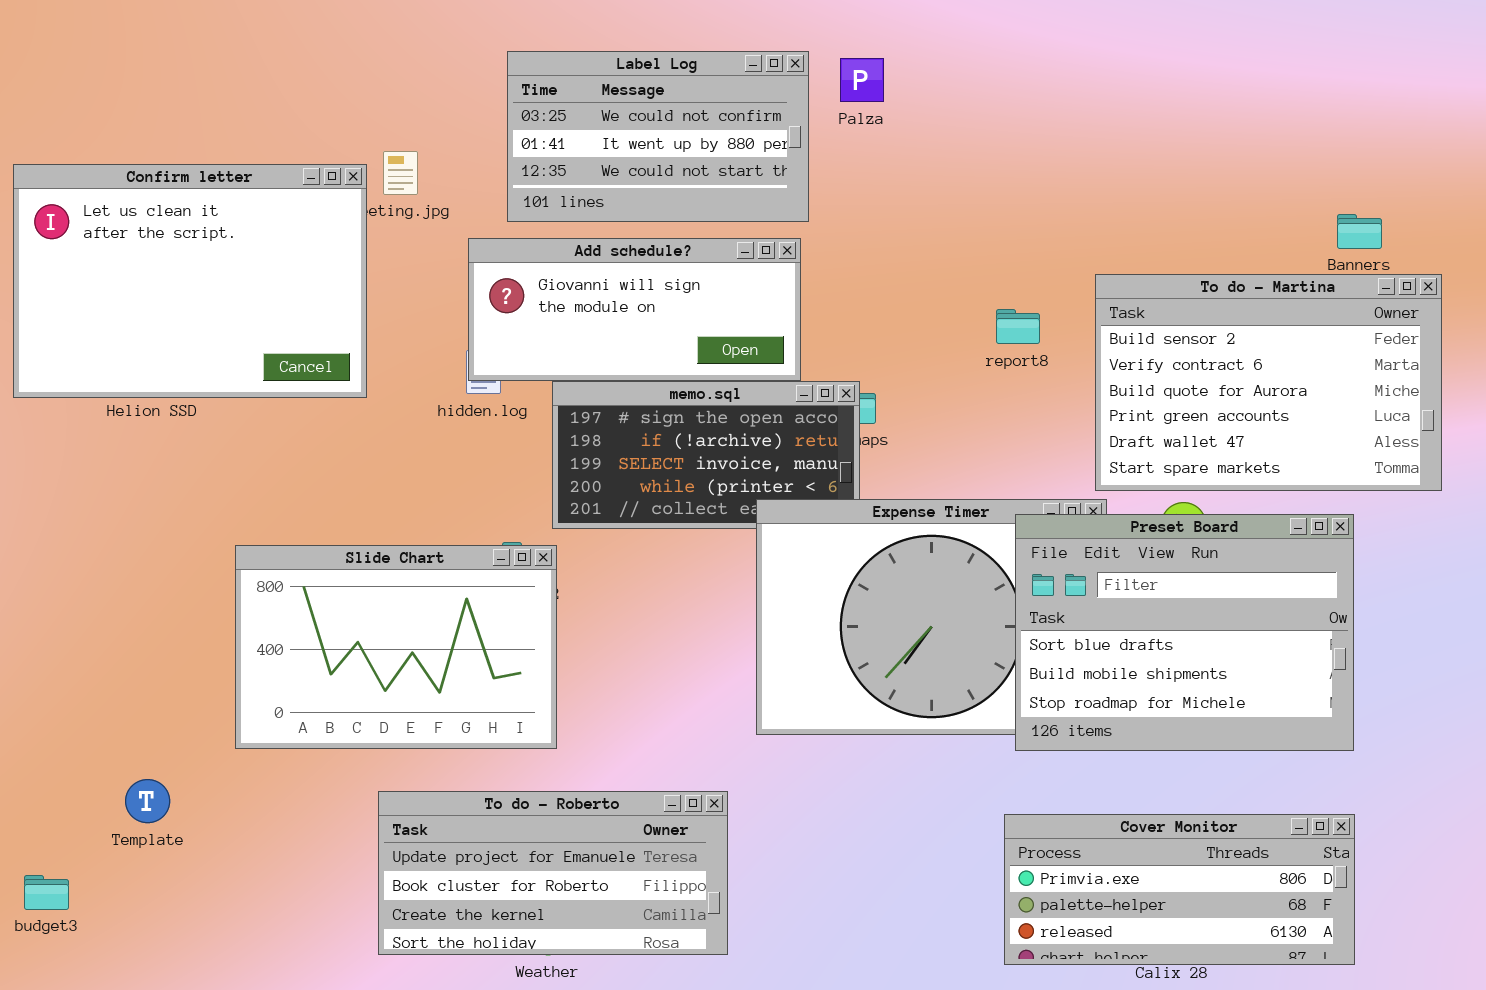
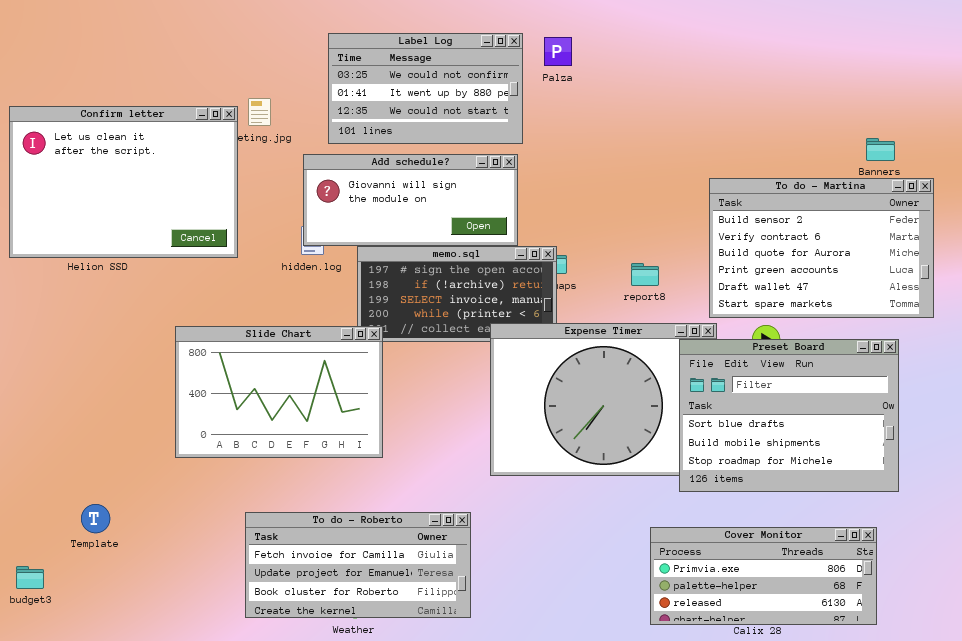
report8: [996,309,1040,344] -> [631,263,659,286], moved
Preset Board: [1015,514,1354,751] -> [679,339,899,492], moved
Slide Chart: [235,545,557,749] -> [175,326,383,458], moved
To do - Roberto: [378,791,728,955] -> [245,512,471,618], scrolled up 1 row

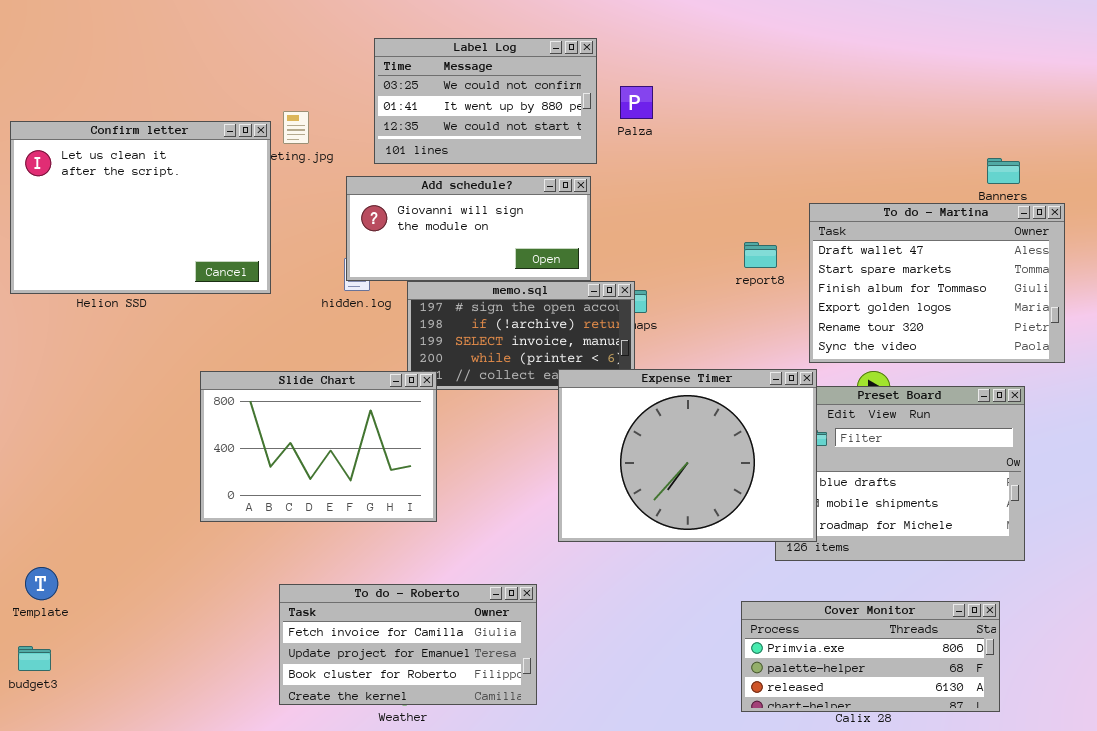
Palza: [544,37,572,66] -> [620,86,653,119], moved
To do - Martina: [709,178,934,318] -> [809,203,1065,363], scrolled down 4 rows
report8: [631,263,659,286] -> [744,242,777,268], moved
Expense Timer: [490,323,717,476] -> [558,369,817,542], raised
Template: [81,504,110,533] -> [25,567,58,600], moved

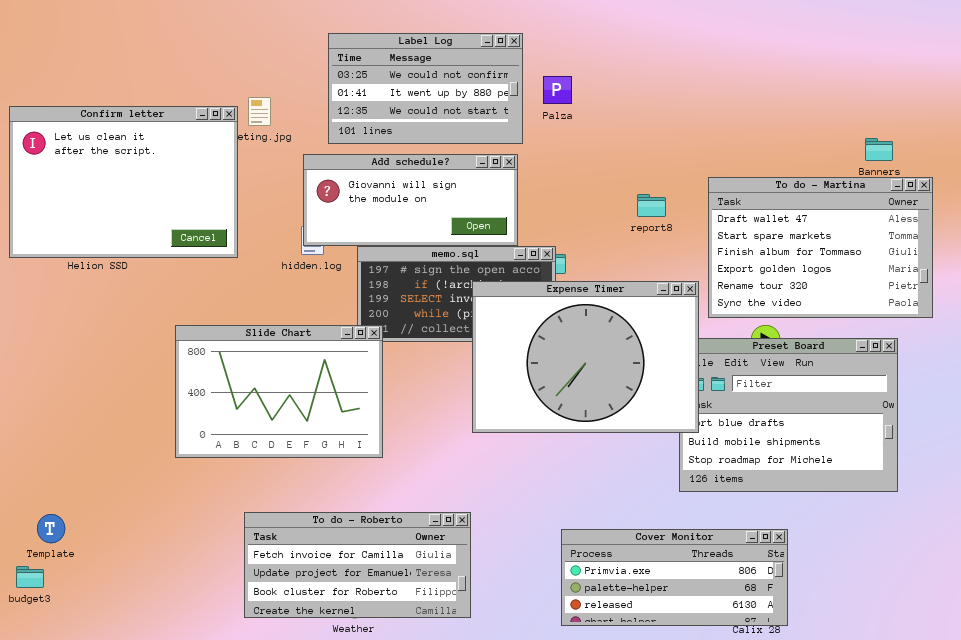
report8: [744,242,777,268] -> [637,194,666,217], moved
Expense Timer: [558,369,817,542] -> [472,281,699,433], moved
Template: [25,567,58,600] -> [37,514,65,543], moved
Cover Monitor: [741,601,1000,712] -> [561,529,788,626], moved

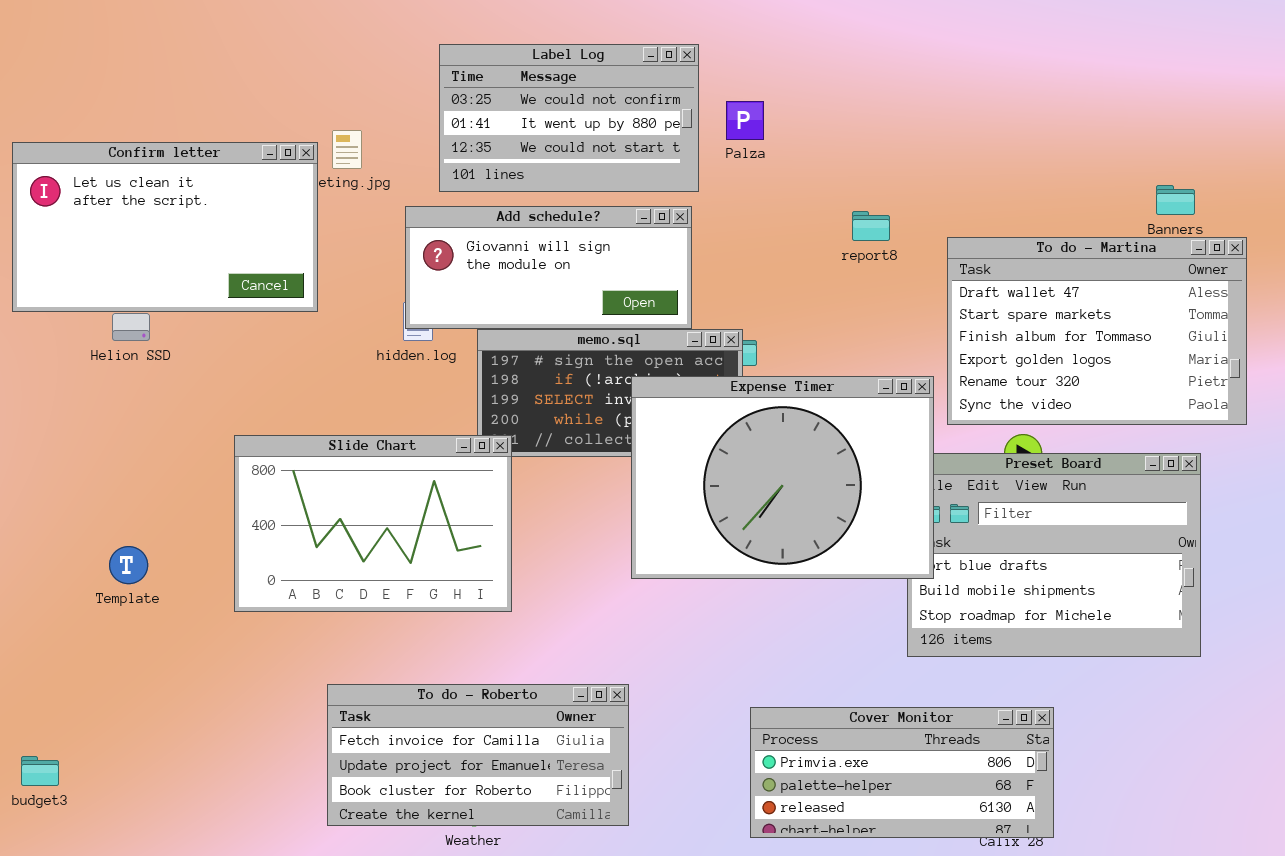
Confirm letter: [9,106,238,258] -> [12,142,318,312], resized
report8: [637,194,666,217] -> [852,211,890,241], moved
Template: [37,514,65,543] -> [109,546,148,584], moved

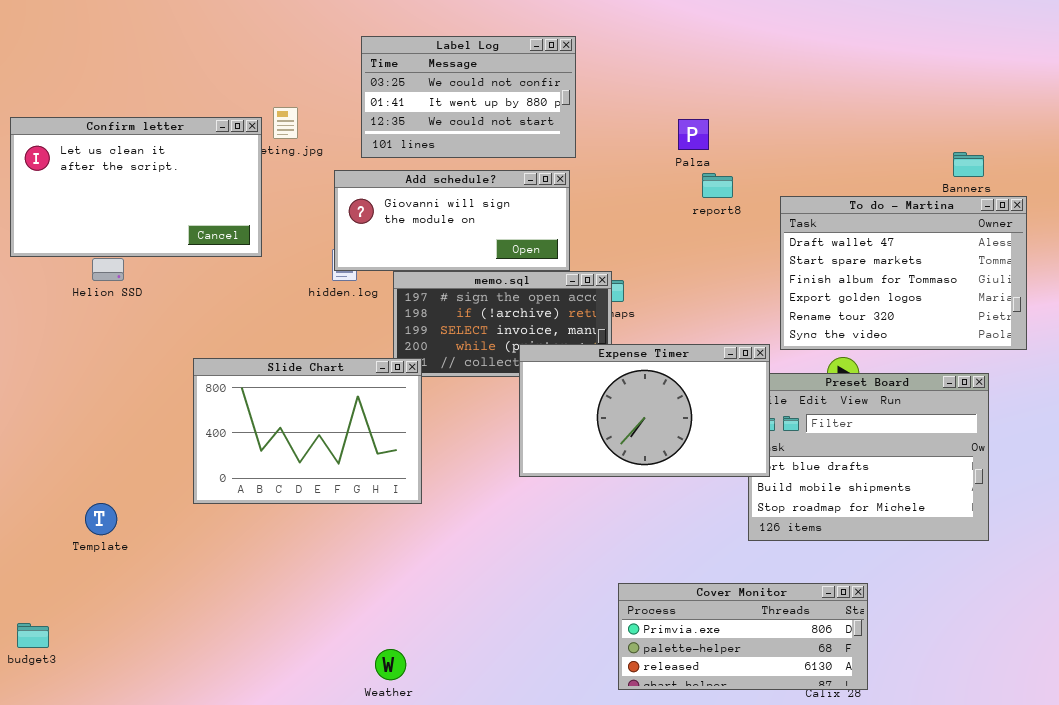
Palza: [726,101,764,140] -> [678,119,709,150], moved
Expense Timer: [631,376,934,579] -> [519,344,770,477], resized
Template: [109,546,148,584] -> [85,503,117,535], moved
To do - Roberto: [327,684,629,826] -> none, closed

